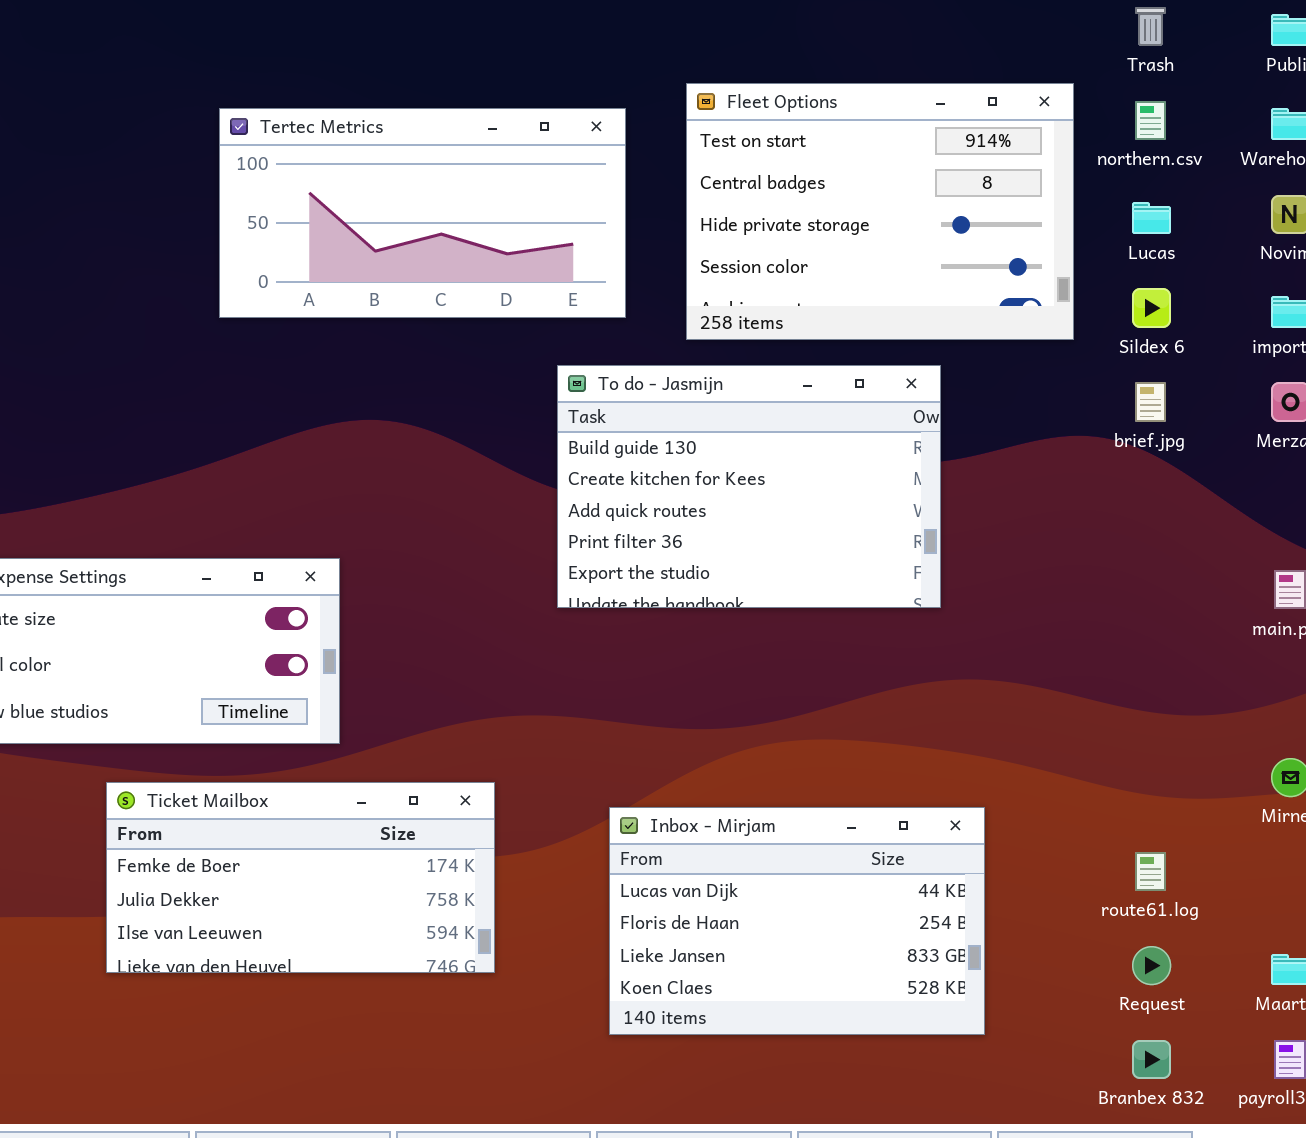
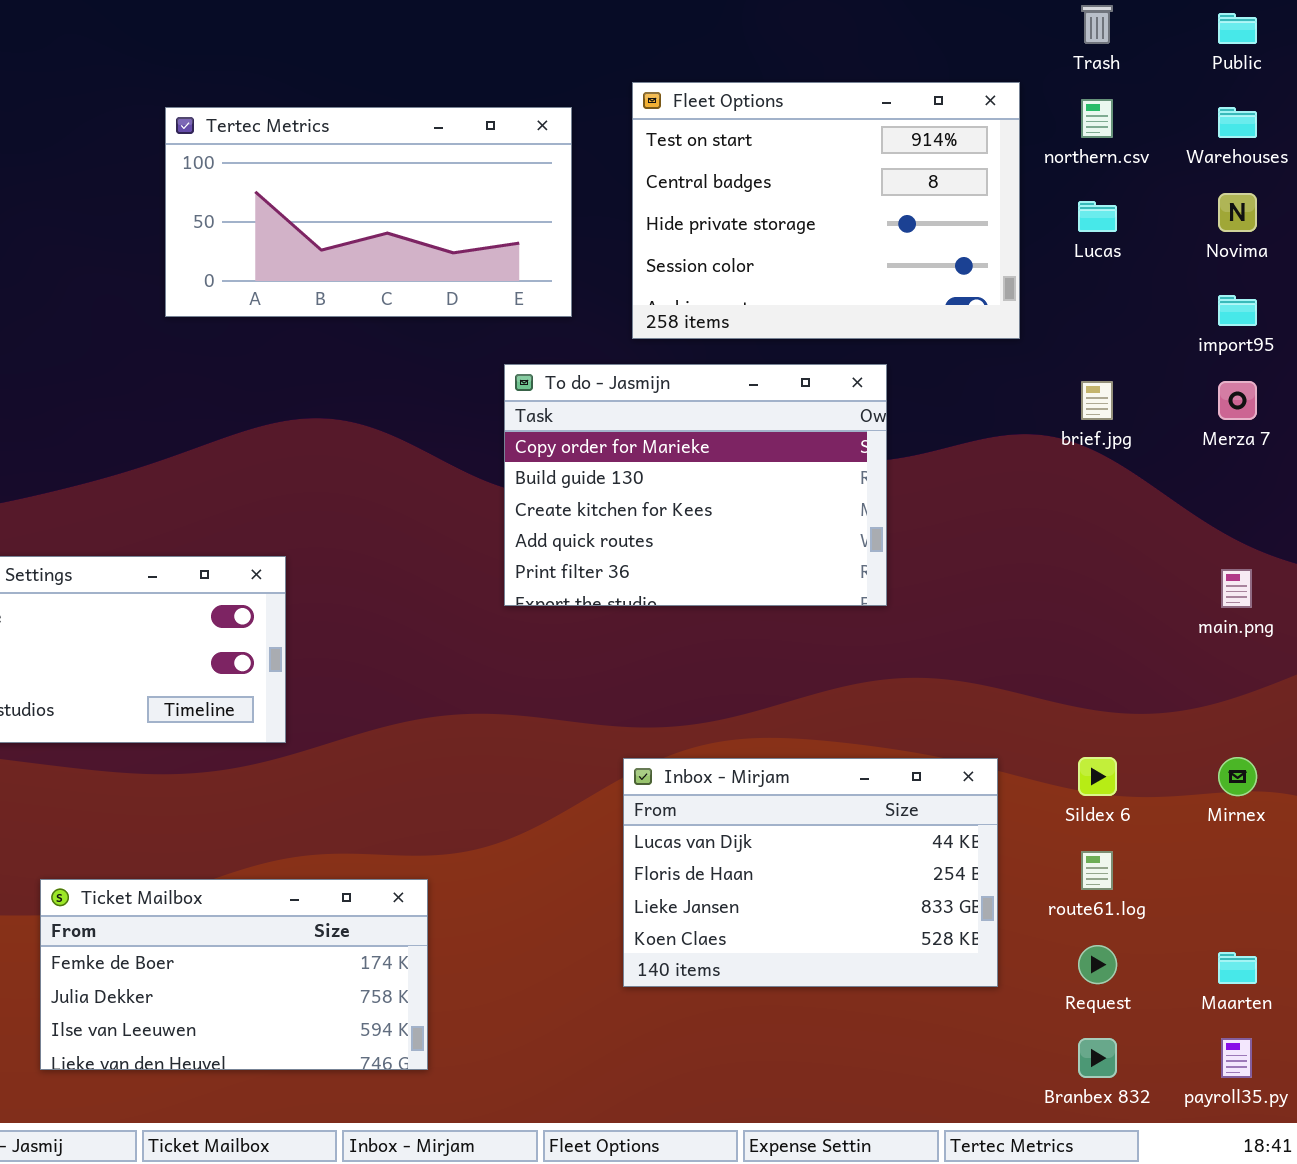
Sildex 6: [1132,288,1171,328] -> [1078,757,1117,796], moved
To do - Jasmijn: [557,365,941,608] -> [504,364,887,606], scrolled up 1 row
Ticket Mailbox: [106,782,495,973] -> [40,879,428,1070], moved
Inbox - Mirjam: [609,807,985,1035] -> [623,758,998,987], moved

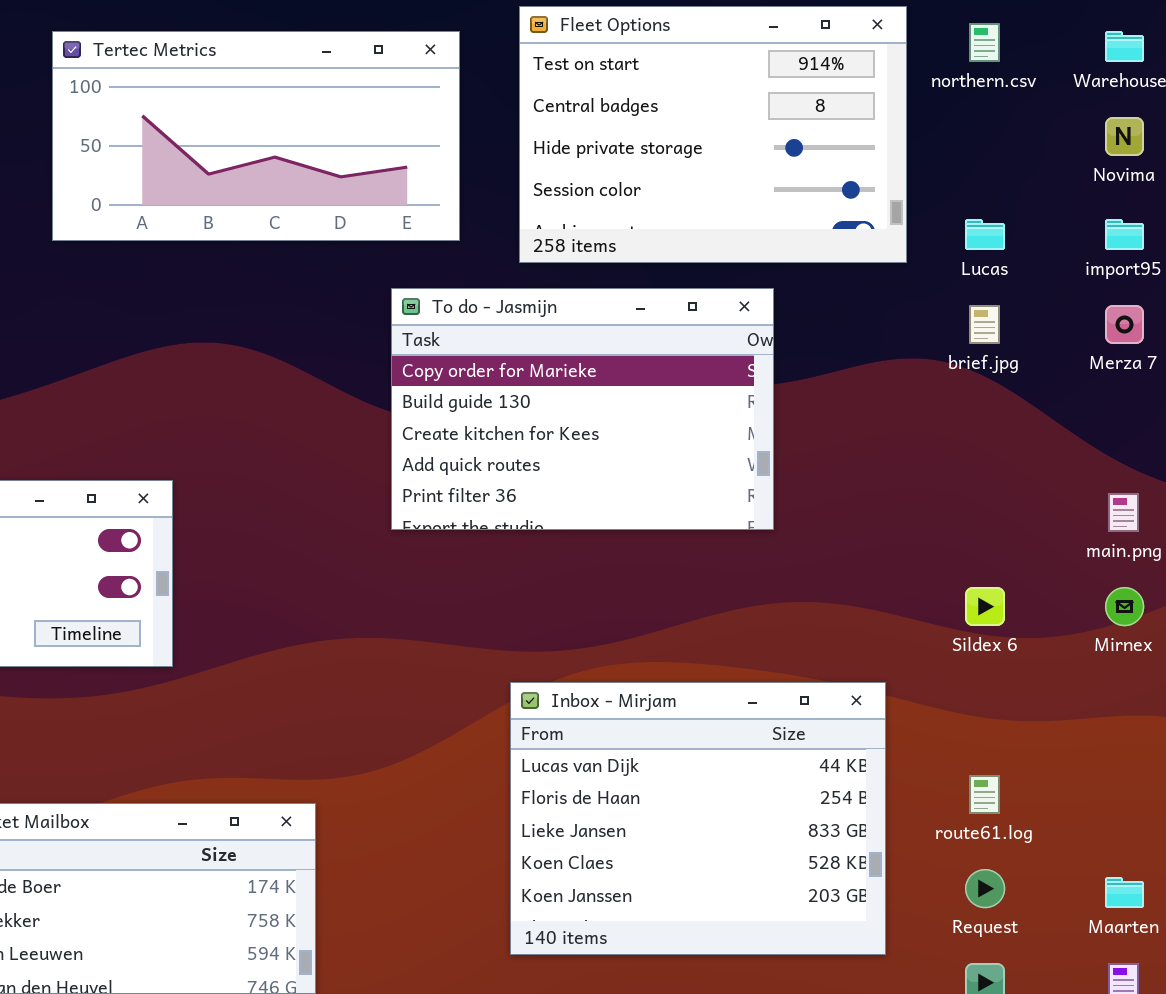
Lucas: [1078,201,1117,232] -> [965,219,1005,250], moved
Sildex 6: [1078,757,1117,796] -> [965,587,1005,626], moved
Mirnex: [1218,757,1257,796] -> [1105,587,1144,626], moved
Inbox - Mirjam: [623,758,998,987] -> [510,682,886,955], resized

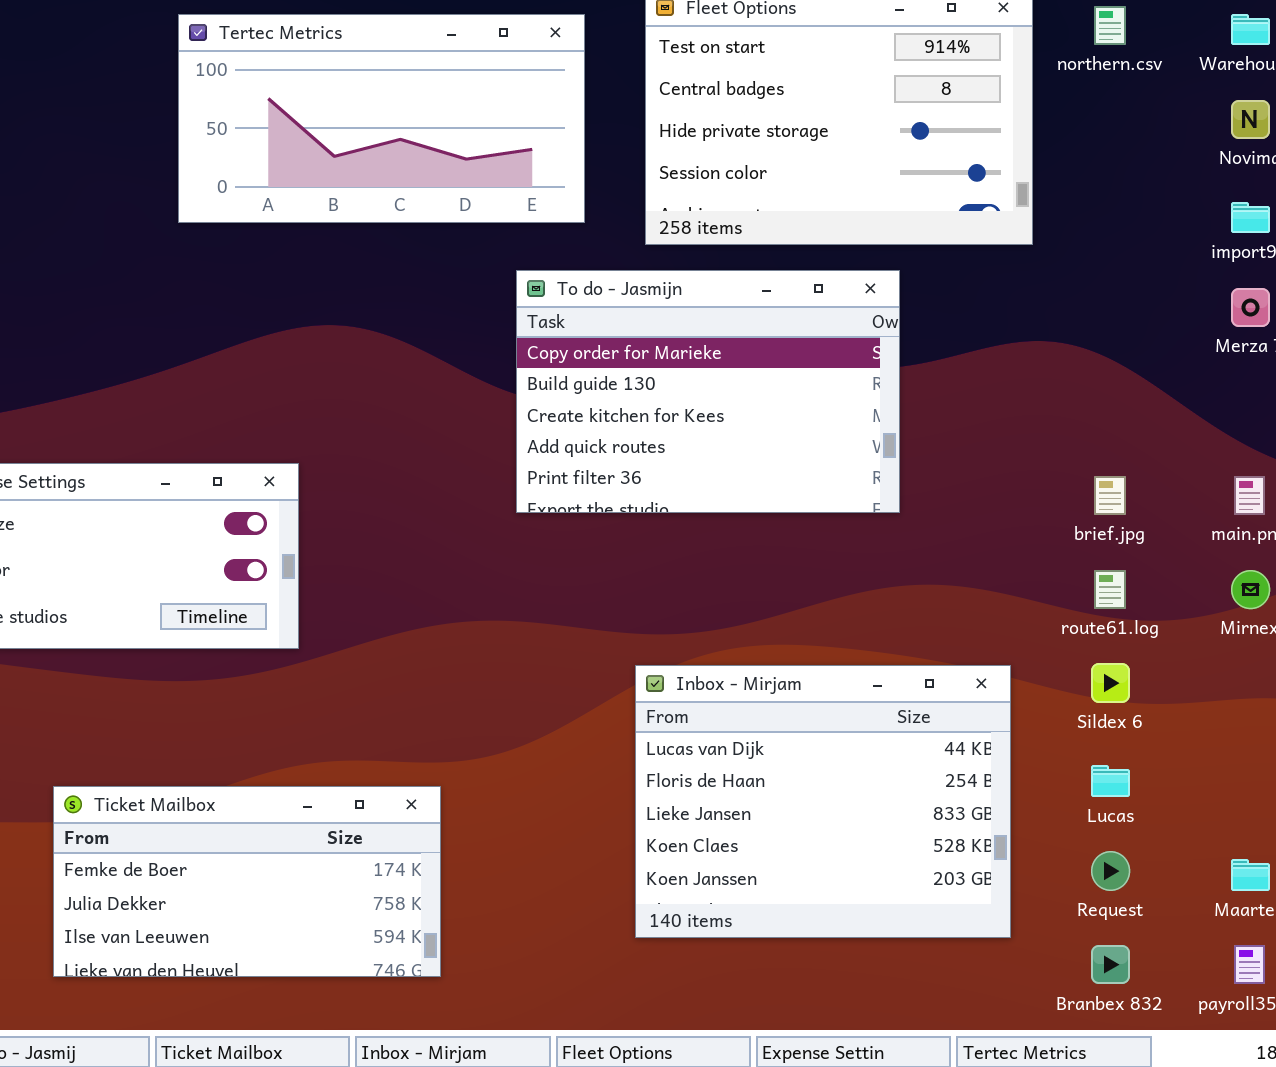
Lucas: [965,219,1005,250] -> [1091,765,1130,797], moved
brief.jpg: [969,305,1000,344] -> [1094,476,1126,515], moved
Sildex 6: [965,587,1005,626] -> [1091,663,1130,703], moved
route61.log: [969,775,1000,814] -> [1094,570,1126,609], moved

